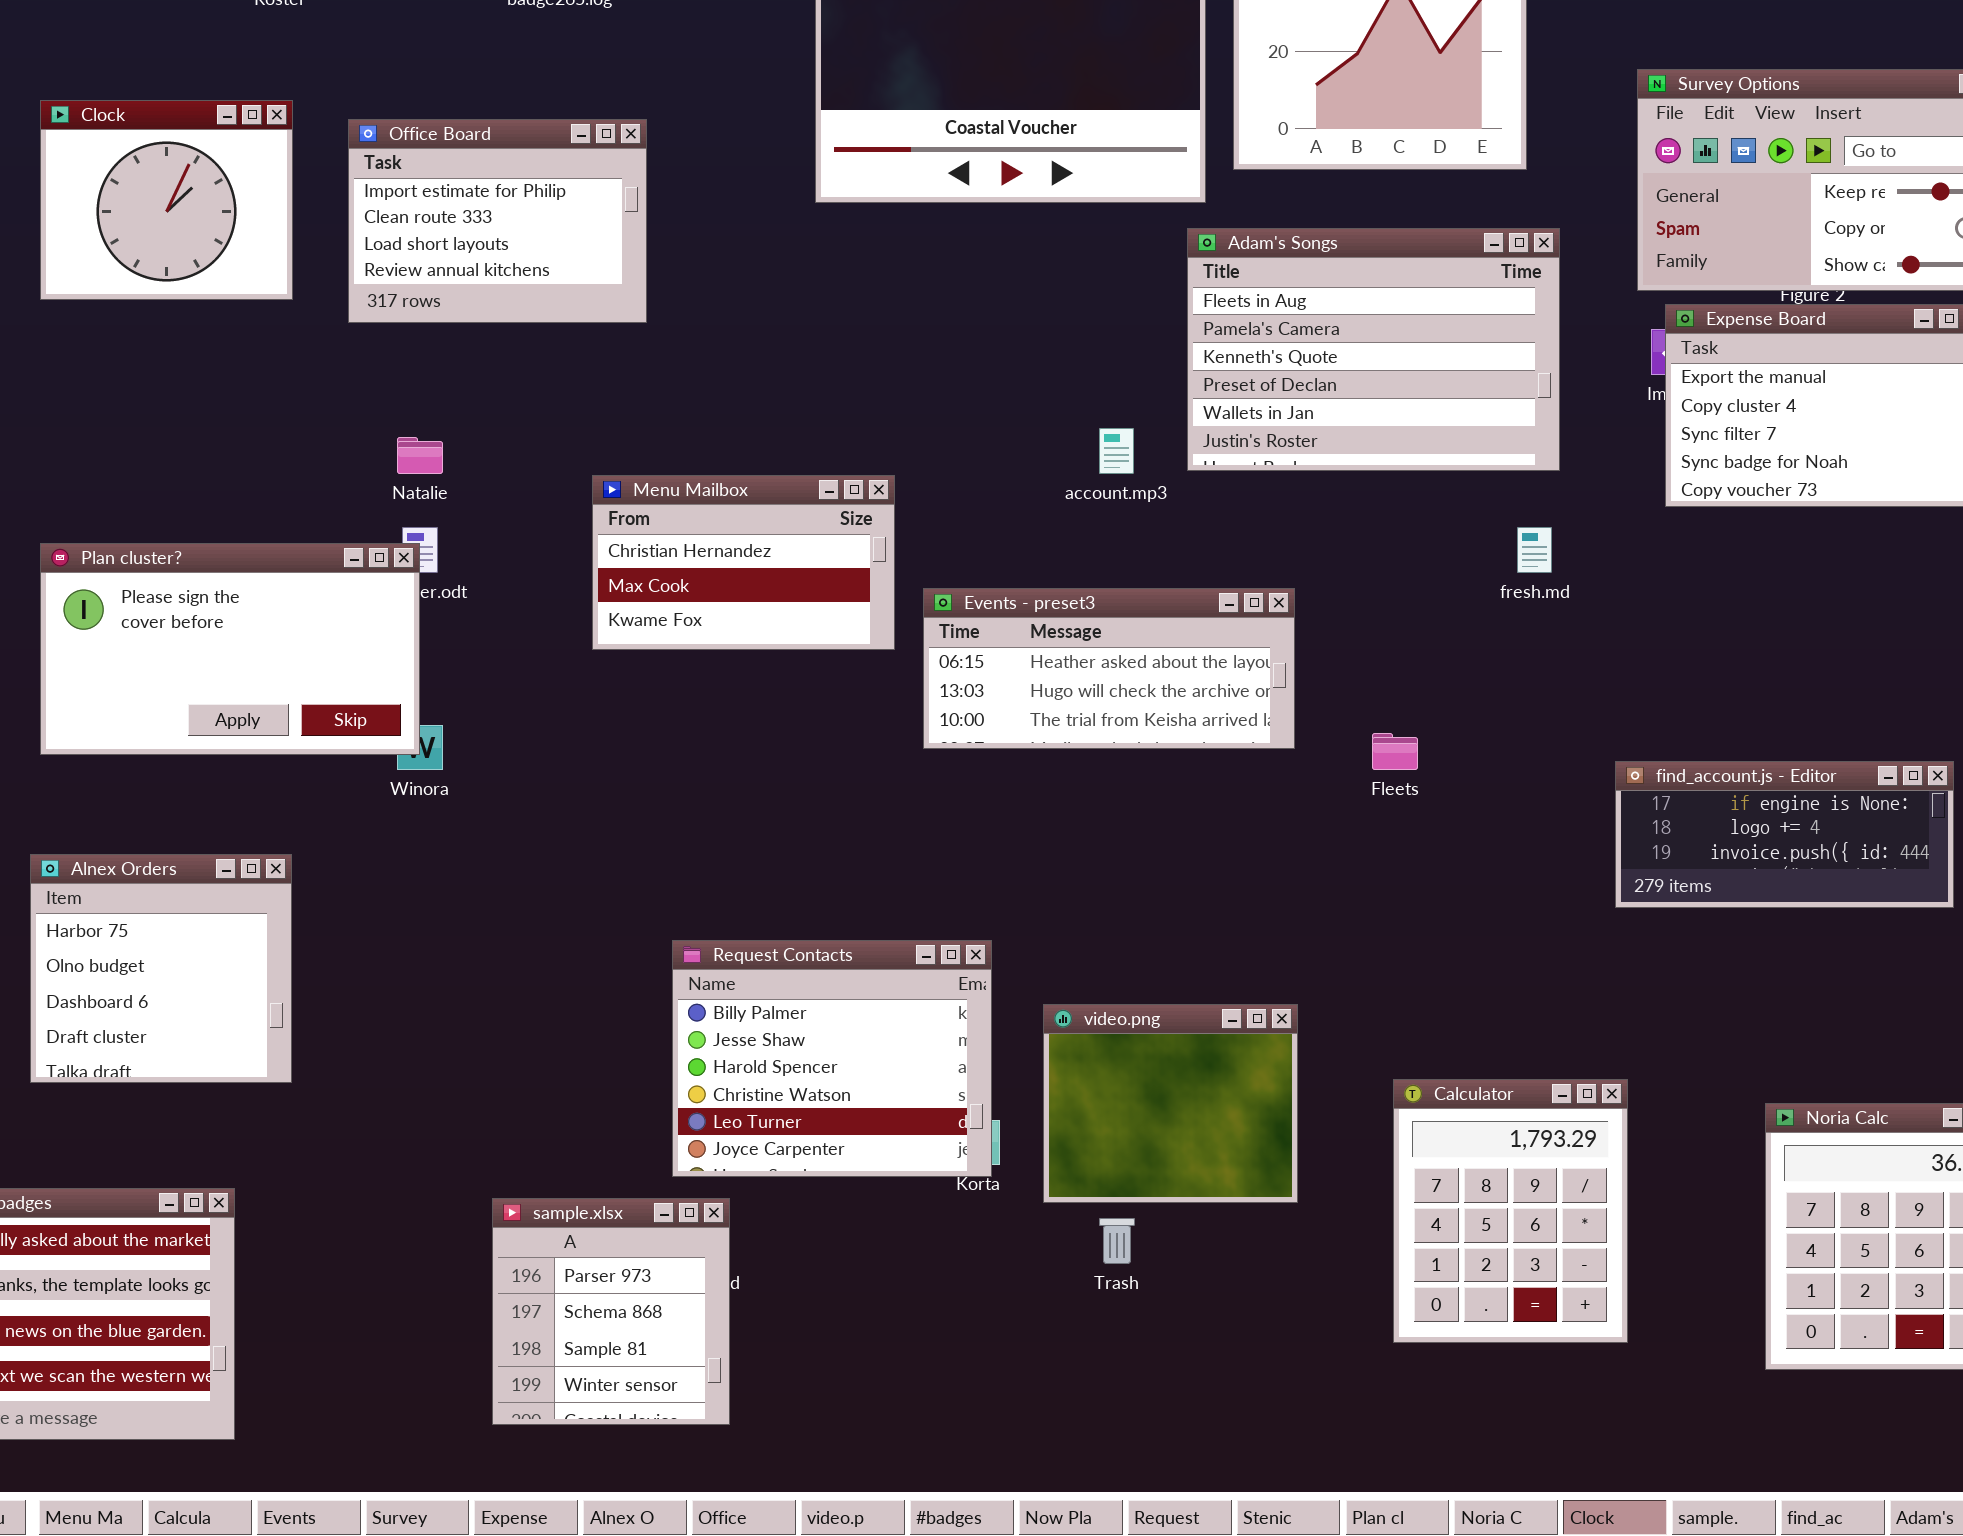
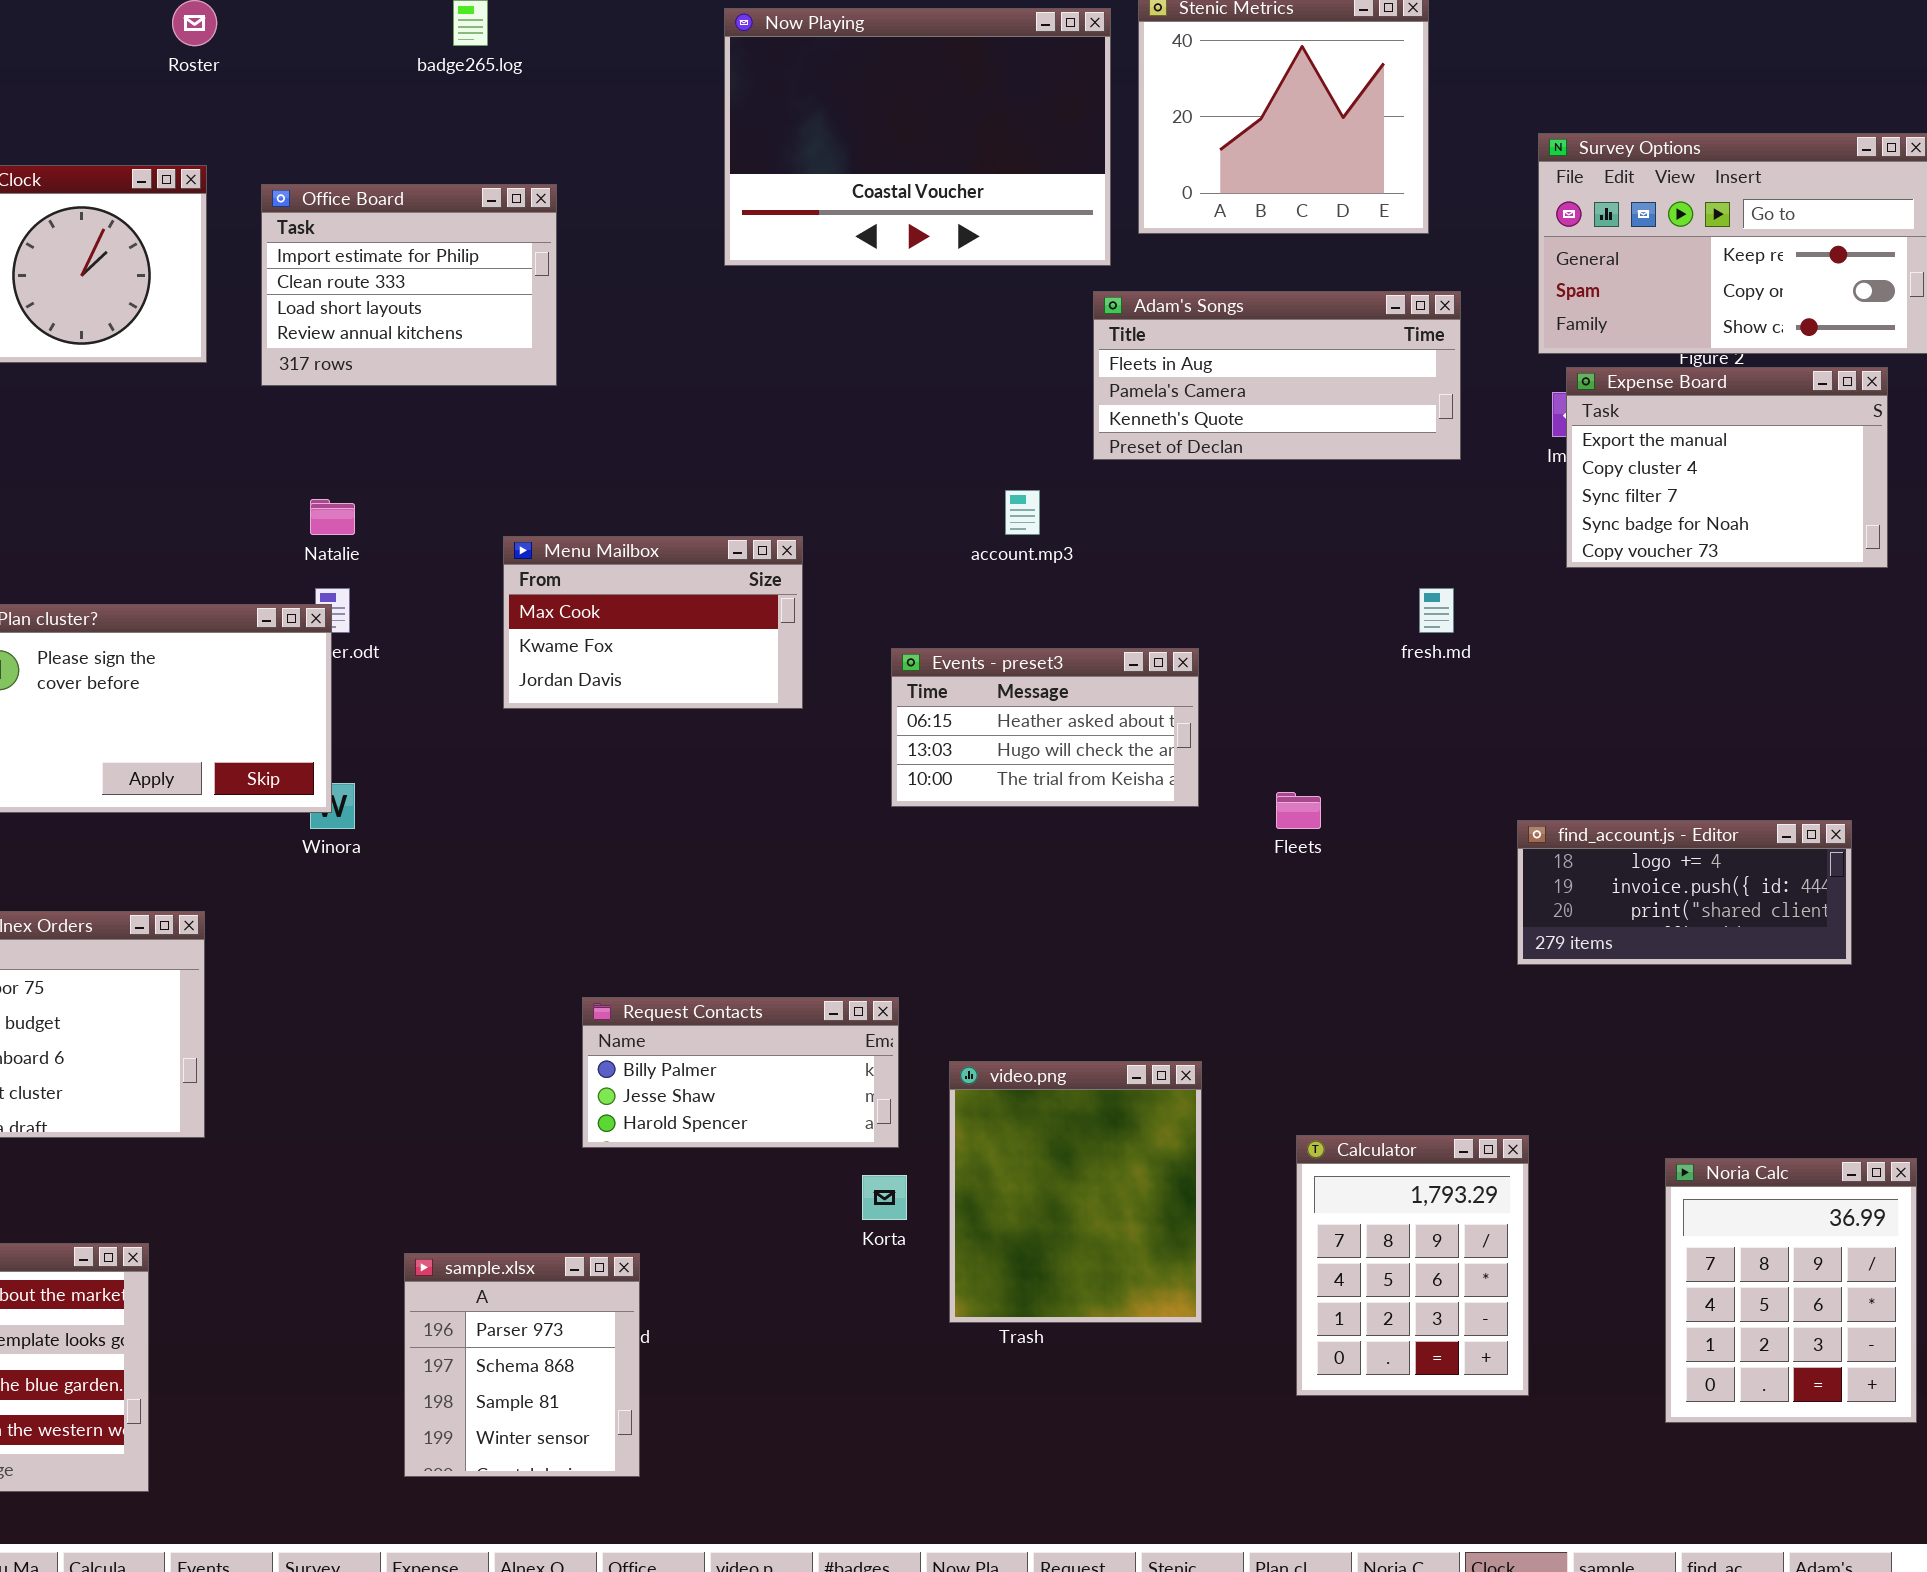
Adam's Songs: [1187,228,1560,471] -> [1093,291,1461,460], resized
Menu Mailbox: [592,475,895,650] -> [503,536,803,709], scrolled down 1 row
Events - preset3: [923,588,1295,749] -> [891,648,1199,807], resized
find_account.js - Editor: [1615,761,1954,908] -> [1517,820,1852,965], scrolled down 1 row
Request Contacts: [672,940,992,1177] -> [582,997,899,1148], resized
video.png: [1043,1004,1298,1203] -> [949,1061,1202,1323], resized

